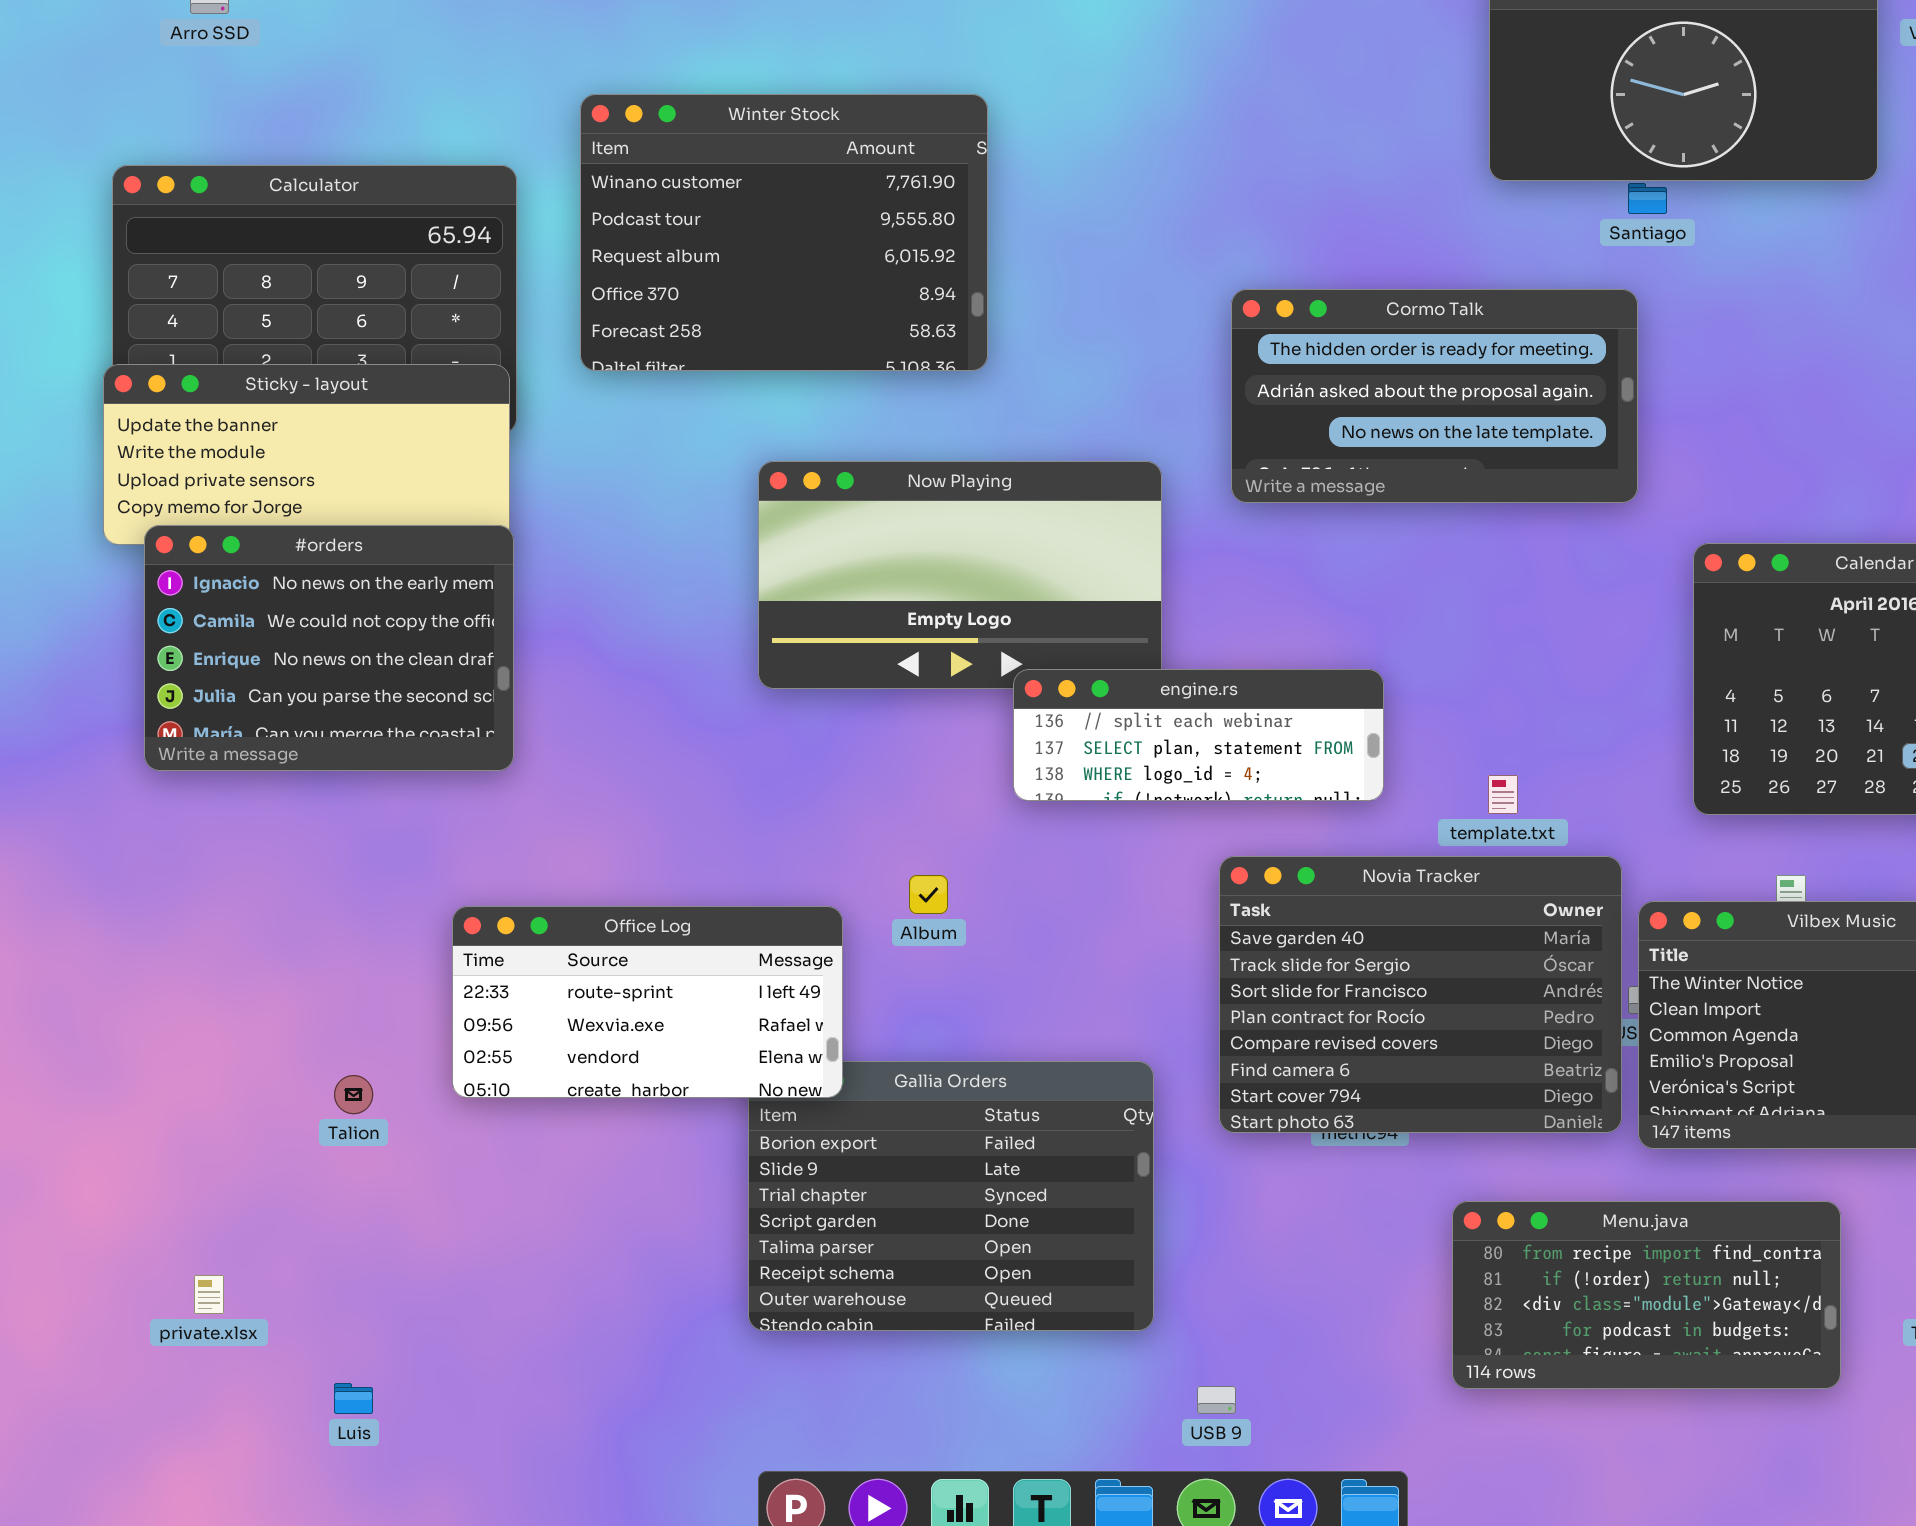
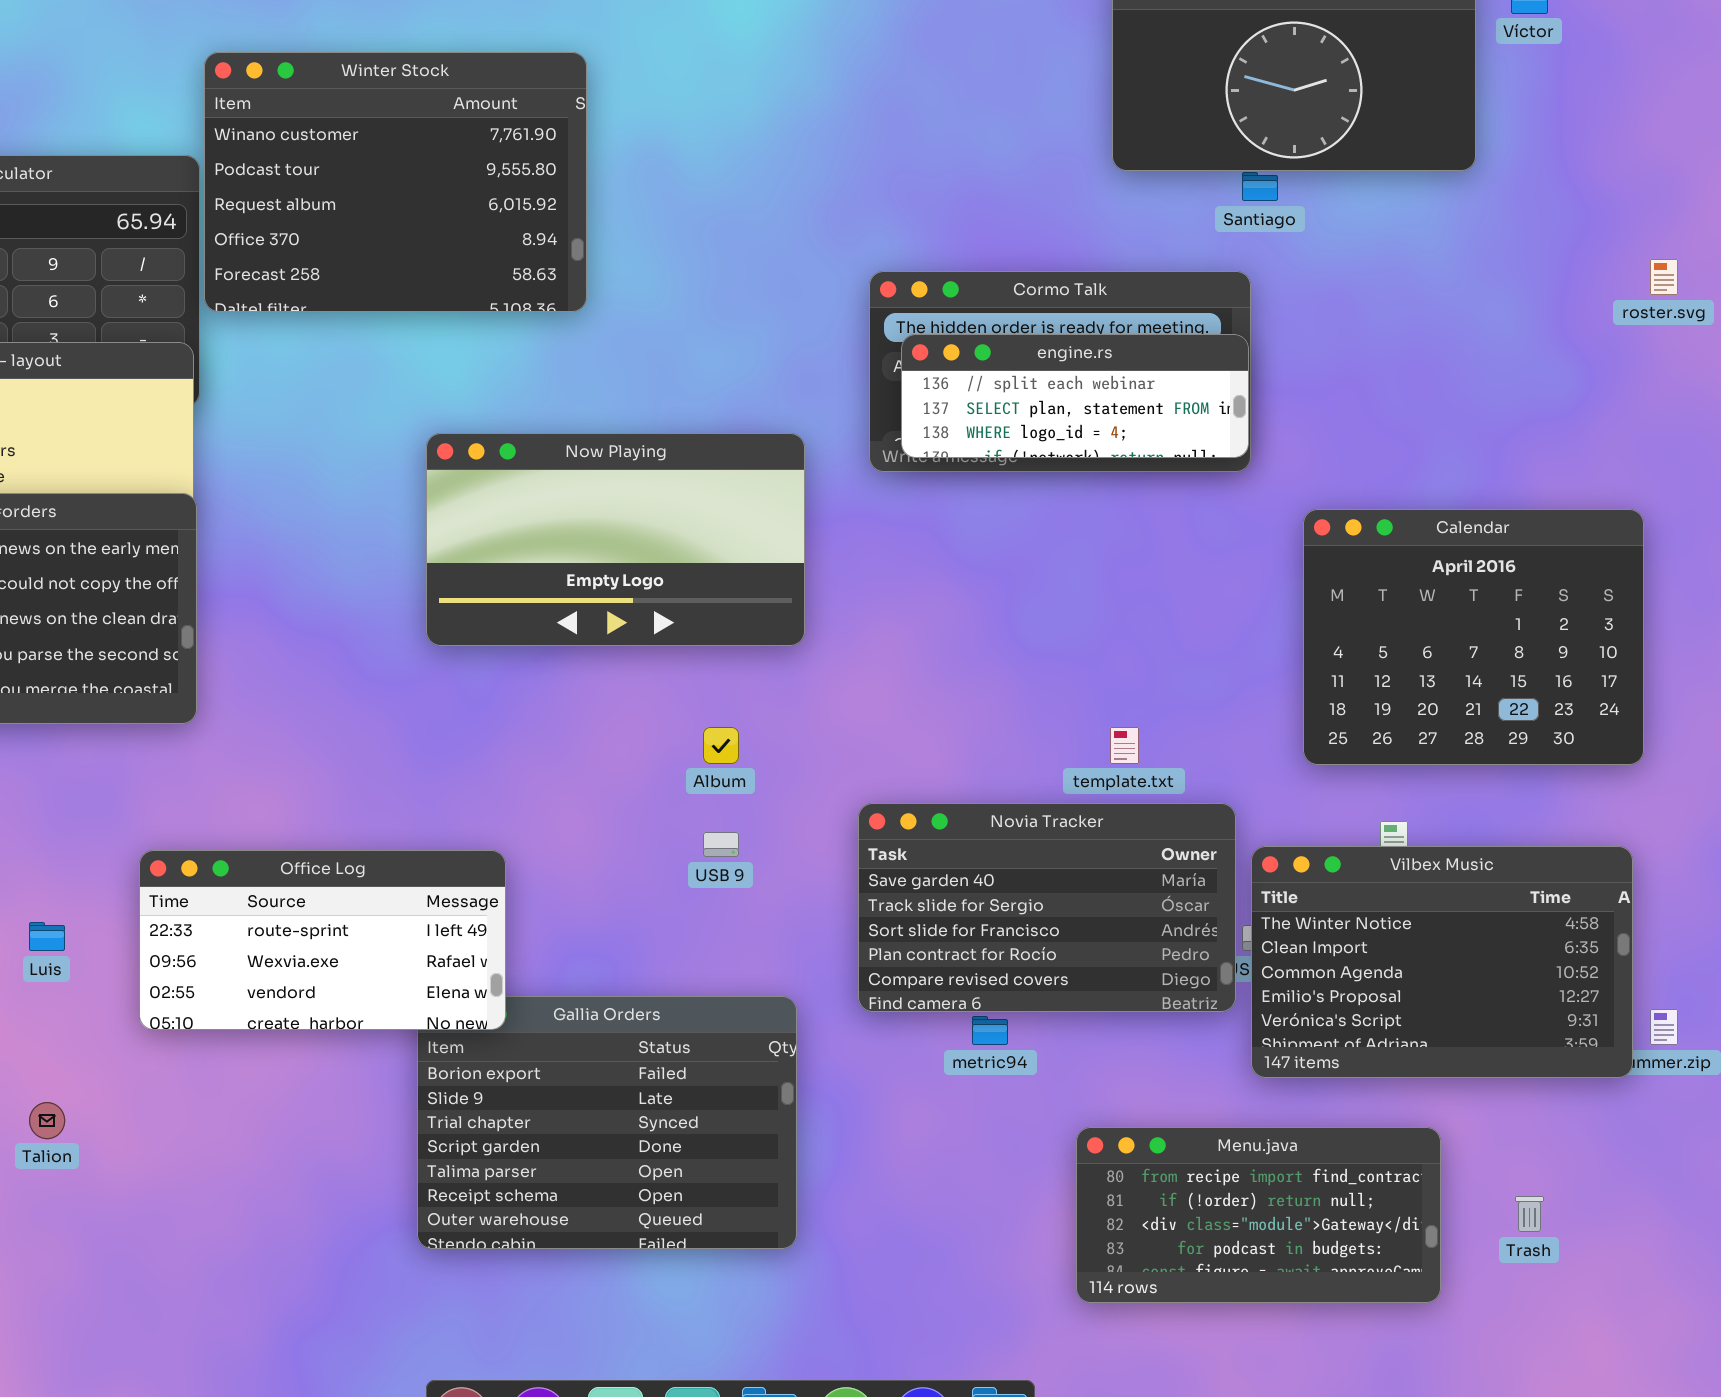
Winter Stock: [580,94,988,371] -> [204,52,587,312], moved
engine.rs: [1013,669,1384,801] -> [901,334,1249,458], moved
Novia Tracker: [1219,856,1622,1133] -> [858,803,1236,1012], resized
Album: [909,875,948,914] -> [703,727,739,764], moved
Talion: [334,1075,373,1114] -> [29,1102,65,1139], moved
Luis: [334,1383,373,1414] -> [29,922,65,951], moved
USB 9: [1197,1386,1236,1414] -> [703,832,739,857], moved

